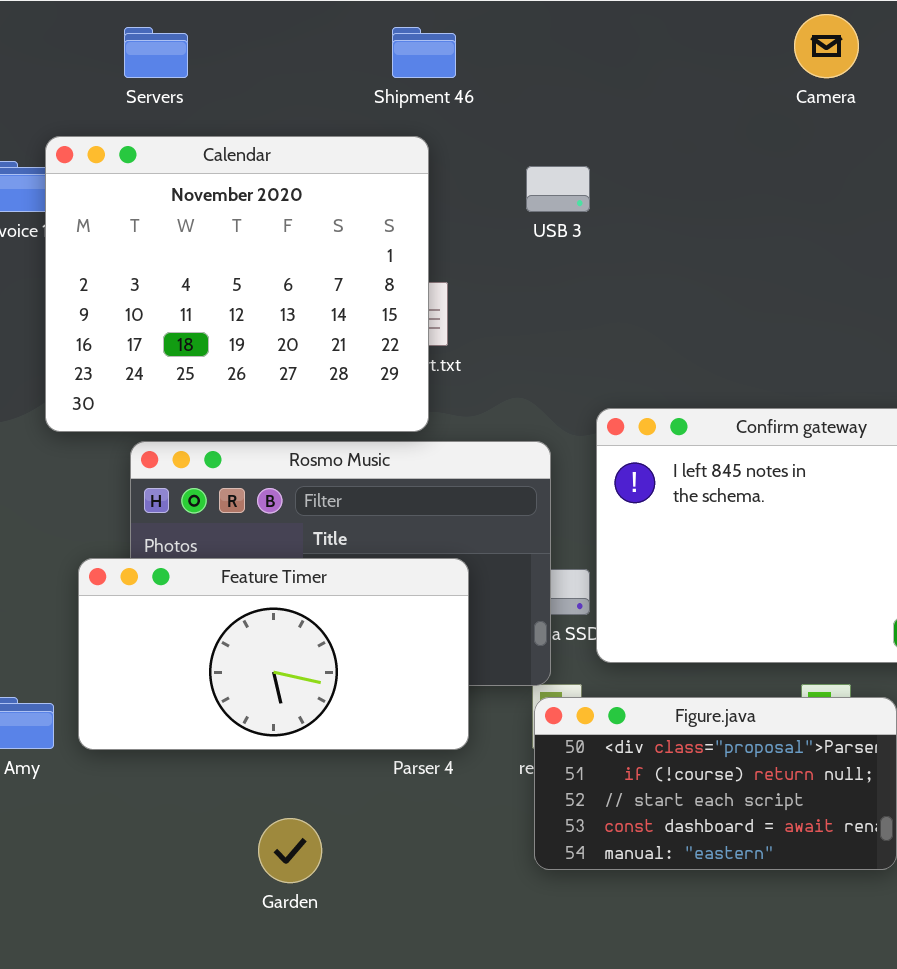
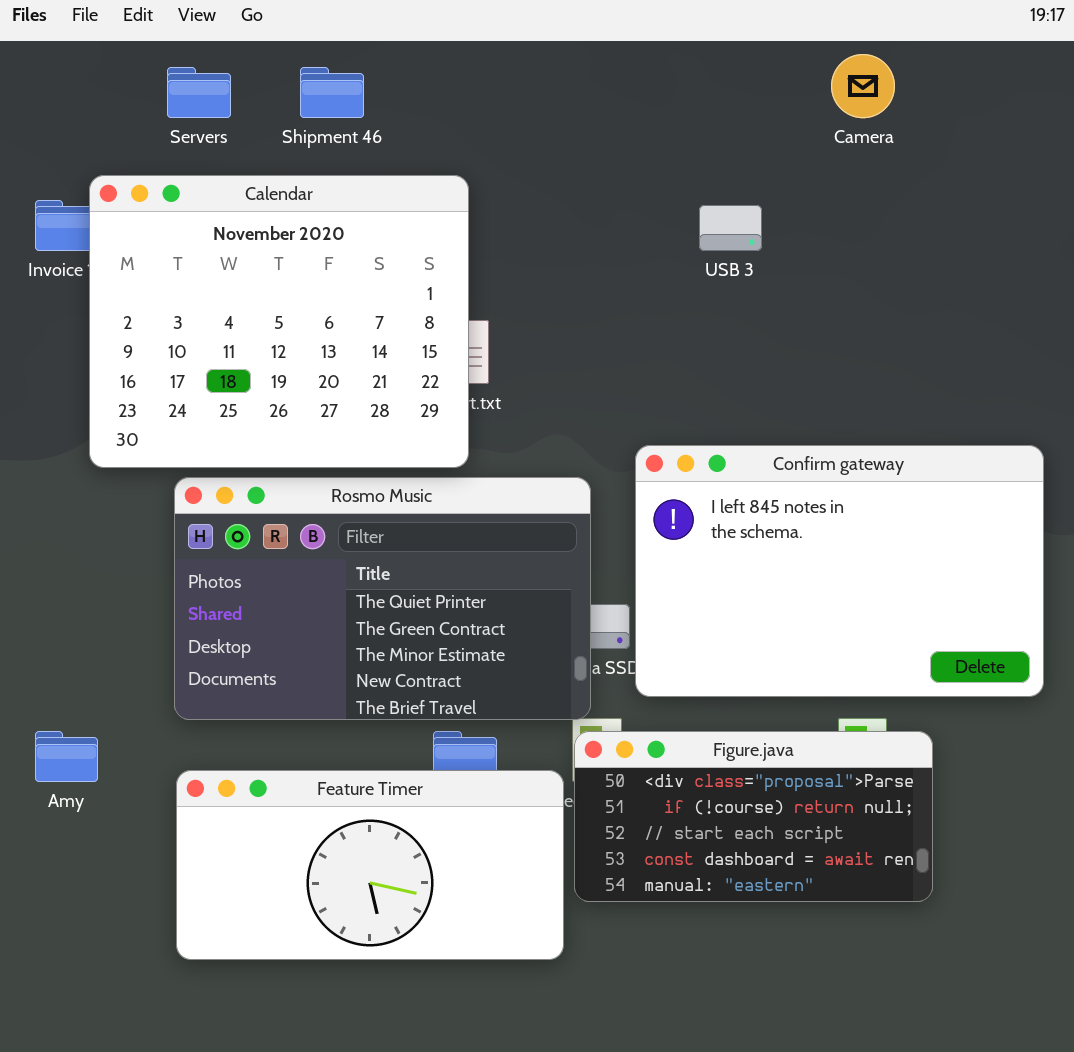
Shipment 46: [392,27,456,78] -> [300,67,364,118], moved
USB 3: [526,166,590,212] -> [699,205,762,251], moved
Feature Timer: [78,558,469,750] -> [176,770,564,960], moved

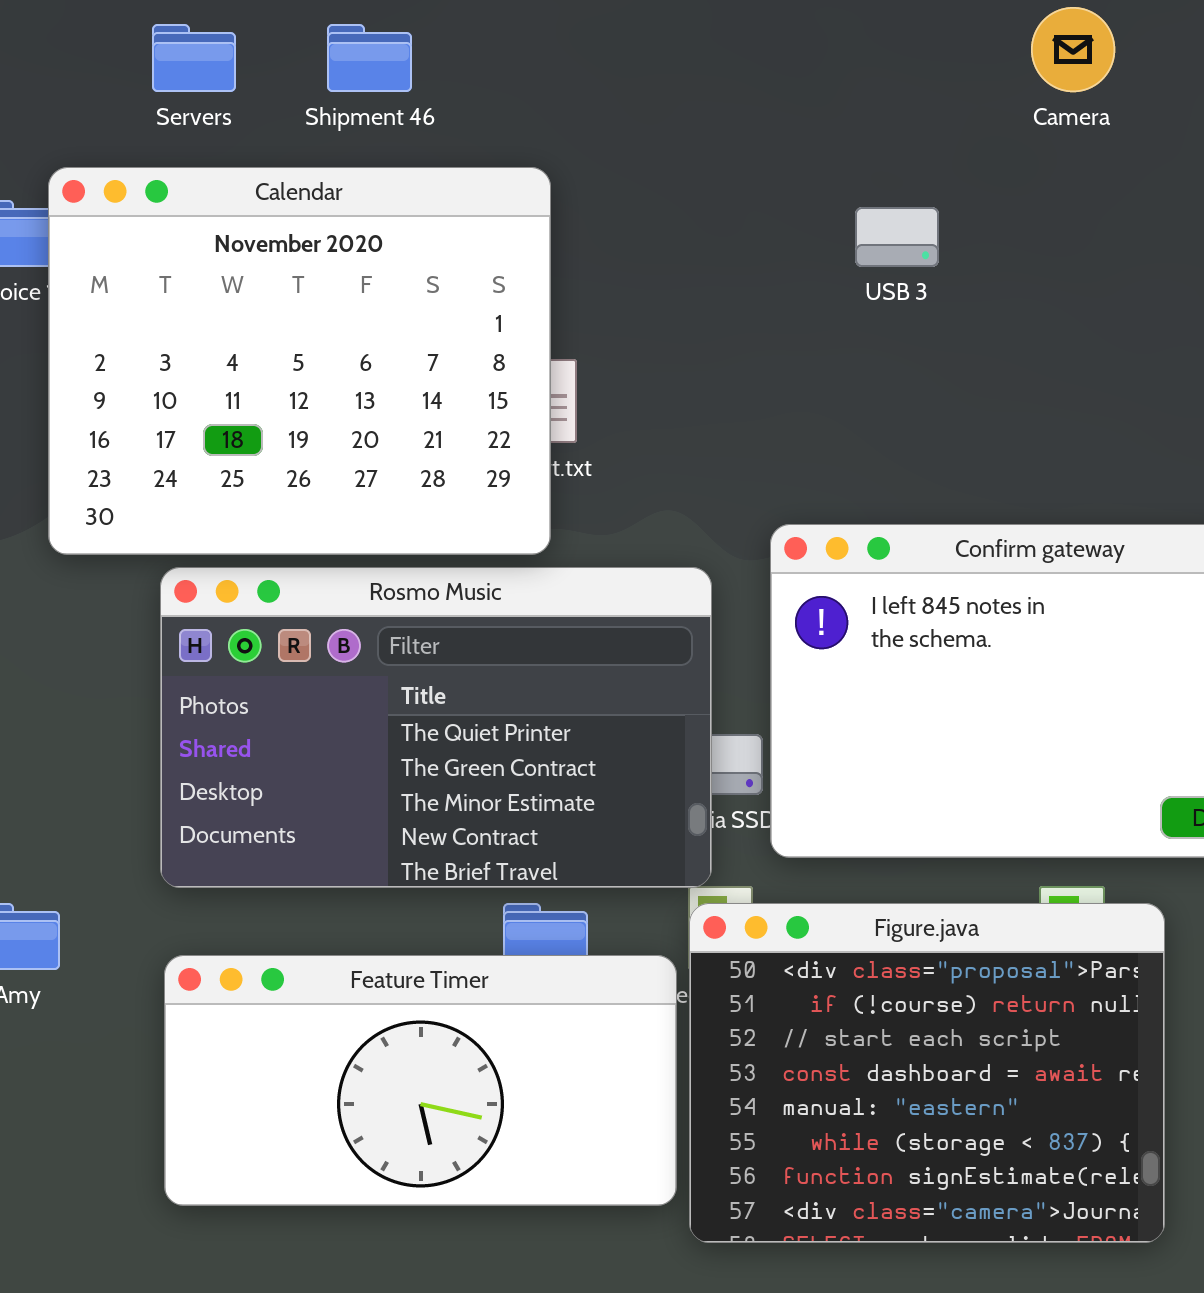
Figure.java: [574,731,933,902] -> [689,903,1165,1243], resized

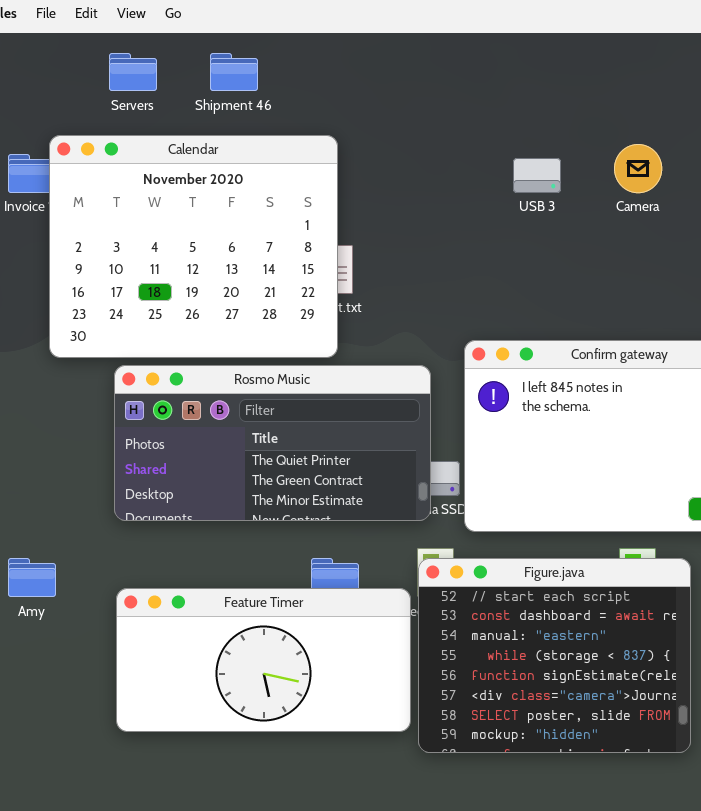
Camera: [1031,7,1115,92] -> [614,144,662,193], moved
Rosmo Music: [160,567,712,888] -> [114,365,431,521], resized
Figure.java: [689,903,1165,1243] -> [418,558,691,753], scrolled down 2 rows

